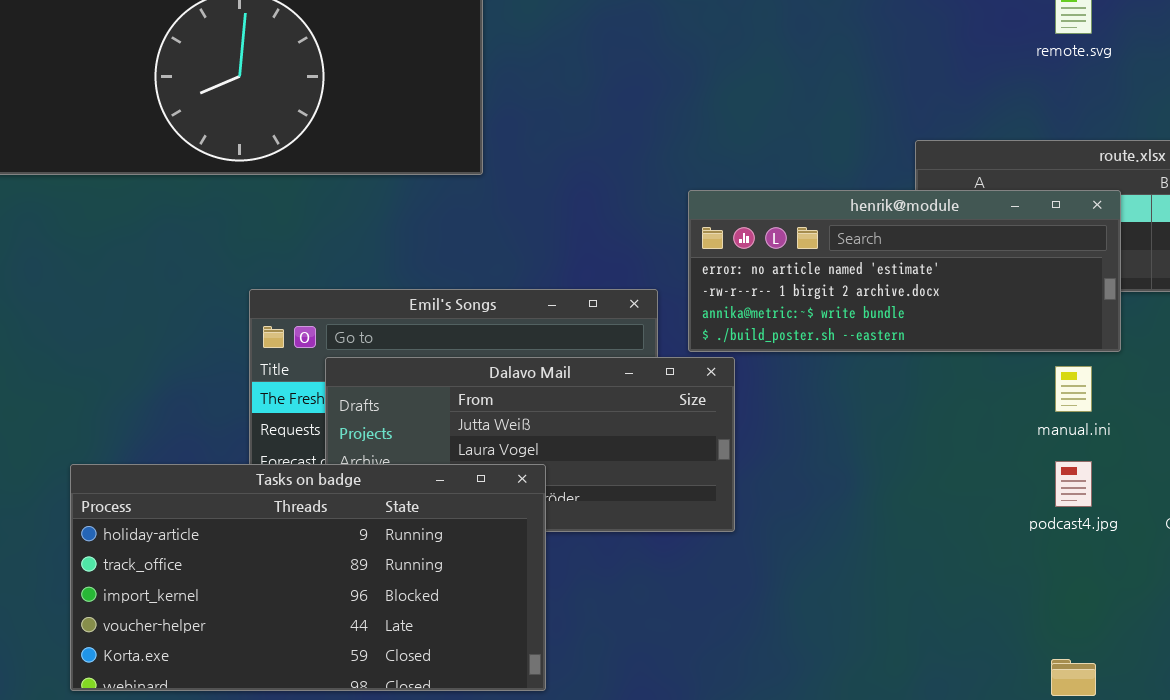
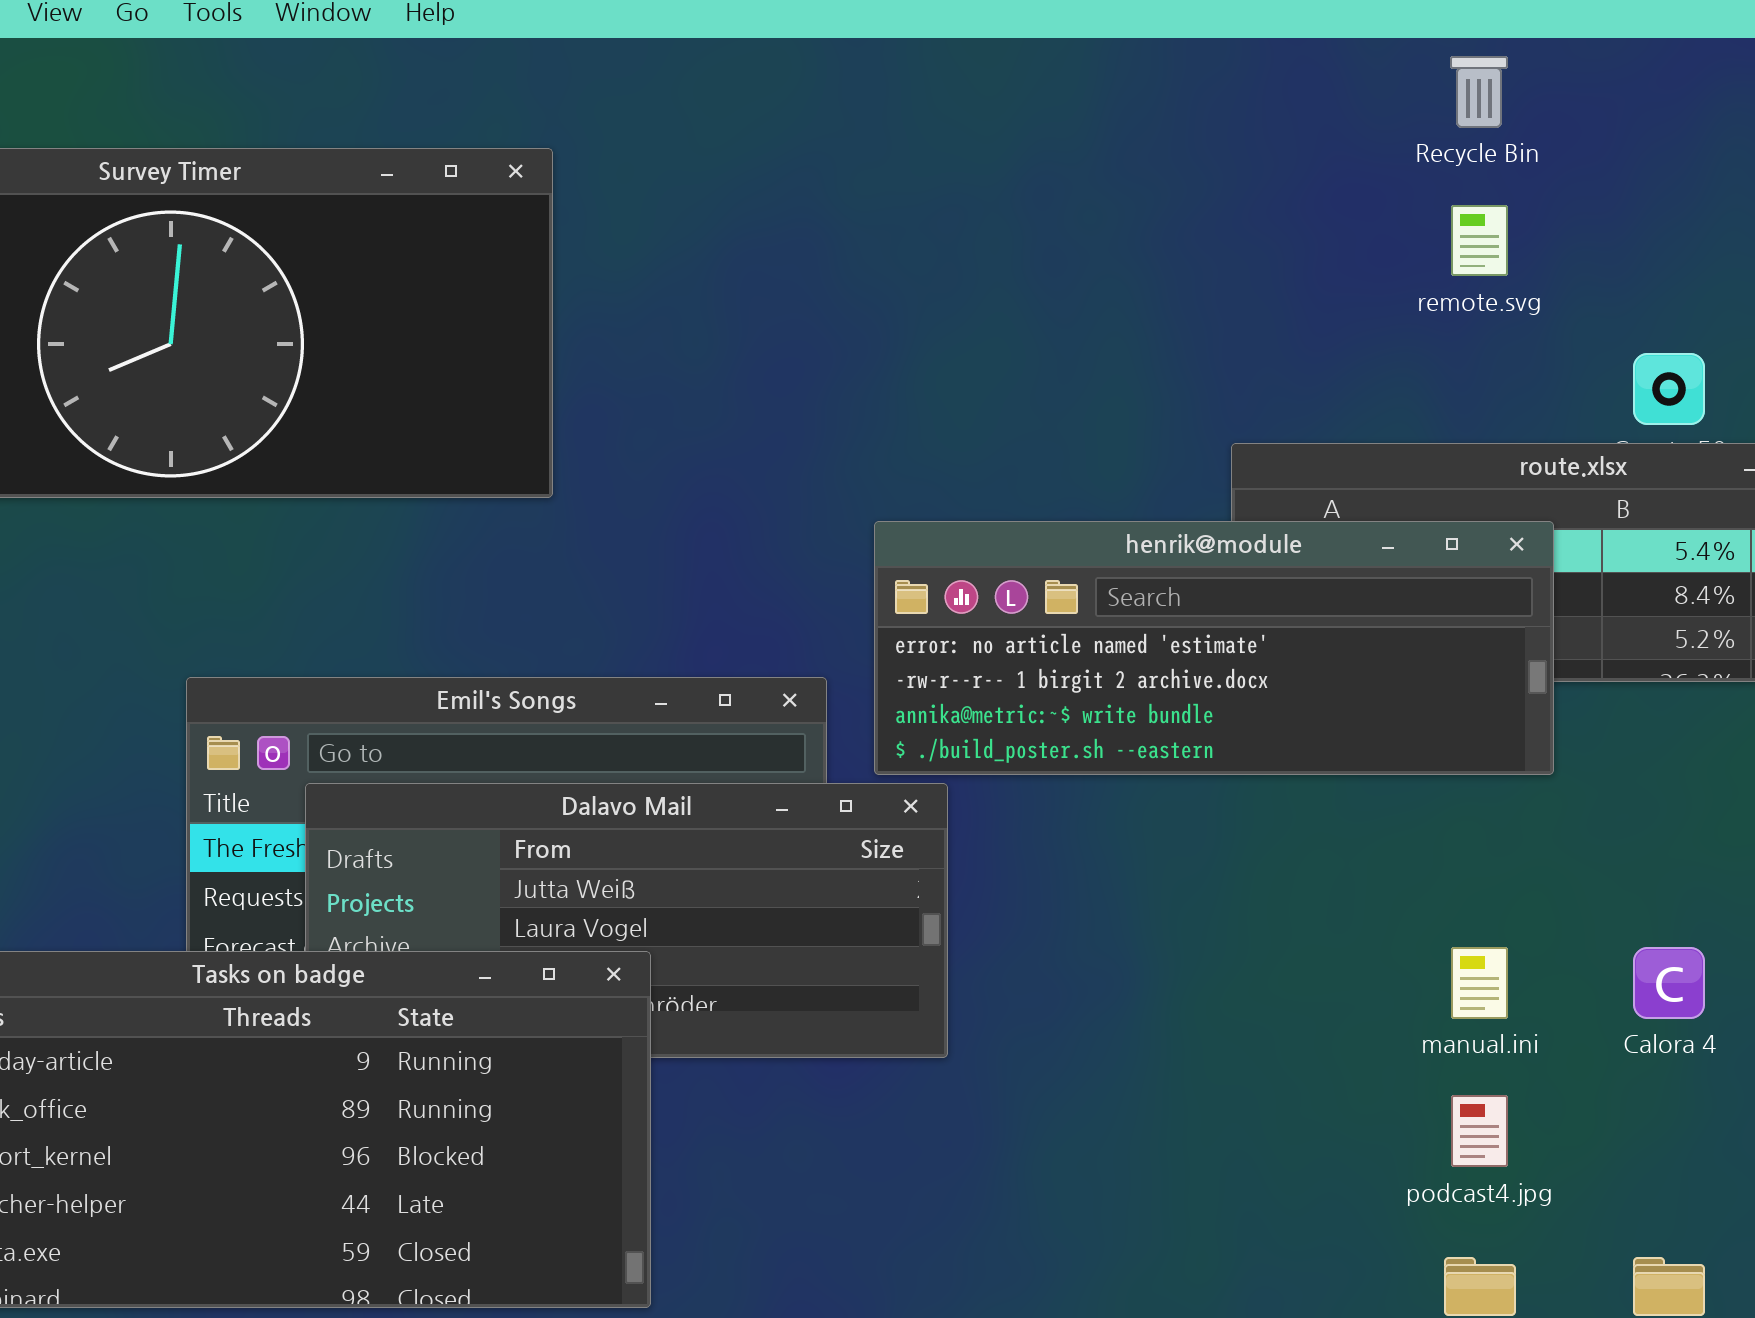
manual.ini: [1055,366,1092,412] -> [1451,947,1508,1019], moved
podcast4.jpg: [1055,461,1092,507] -> [1451,1095,1508,1167], moved

